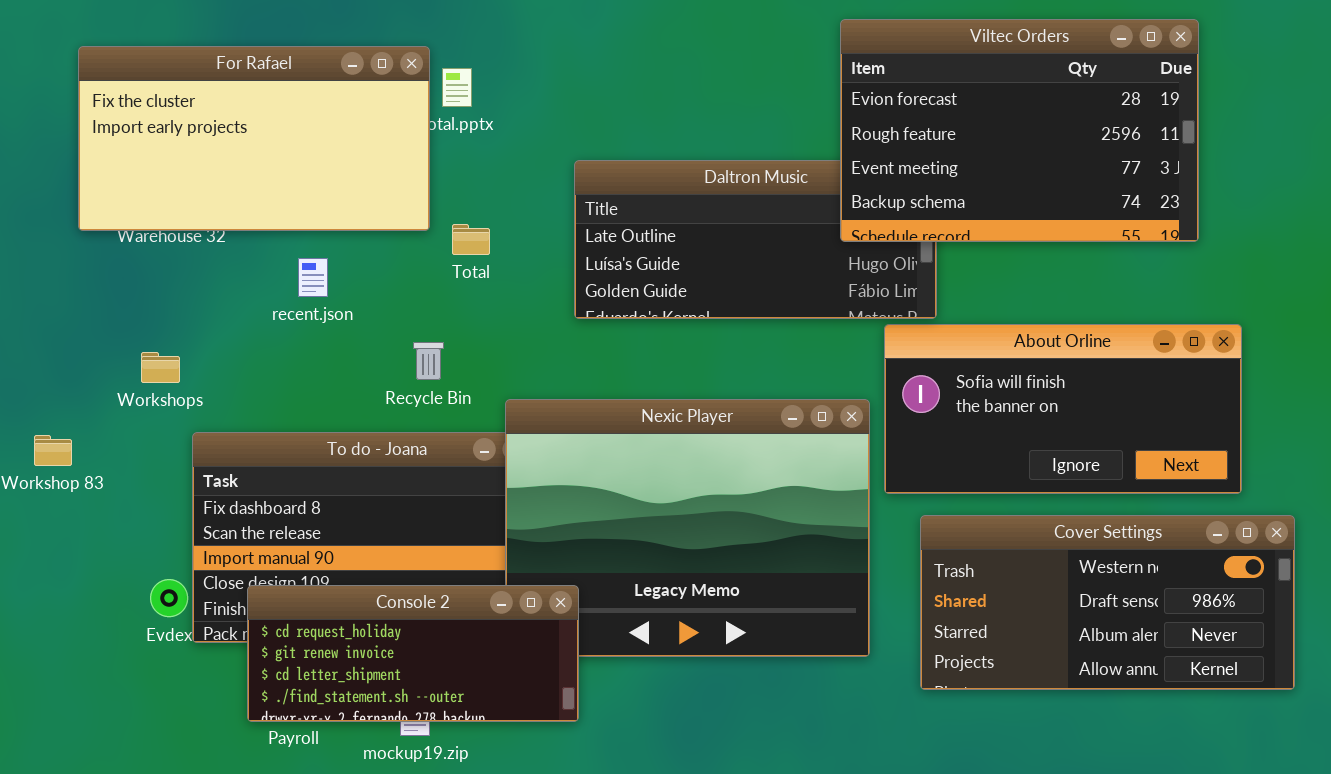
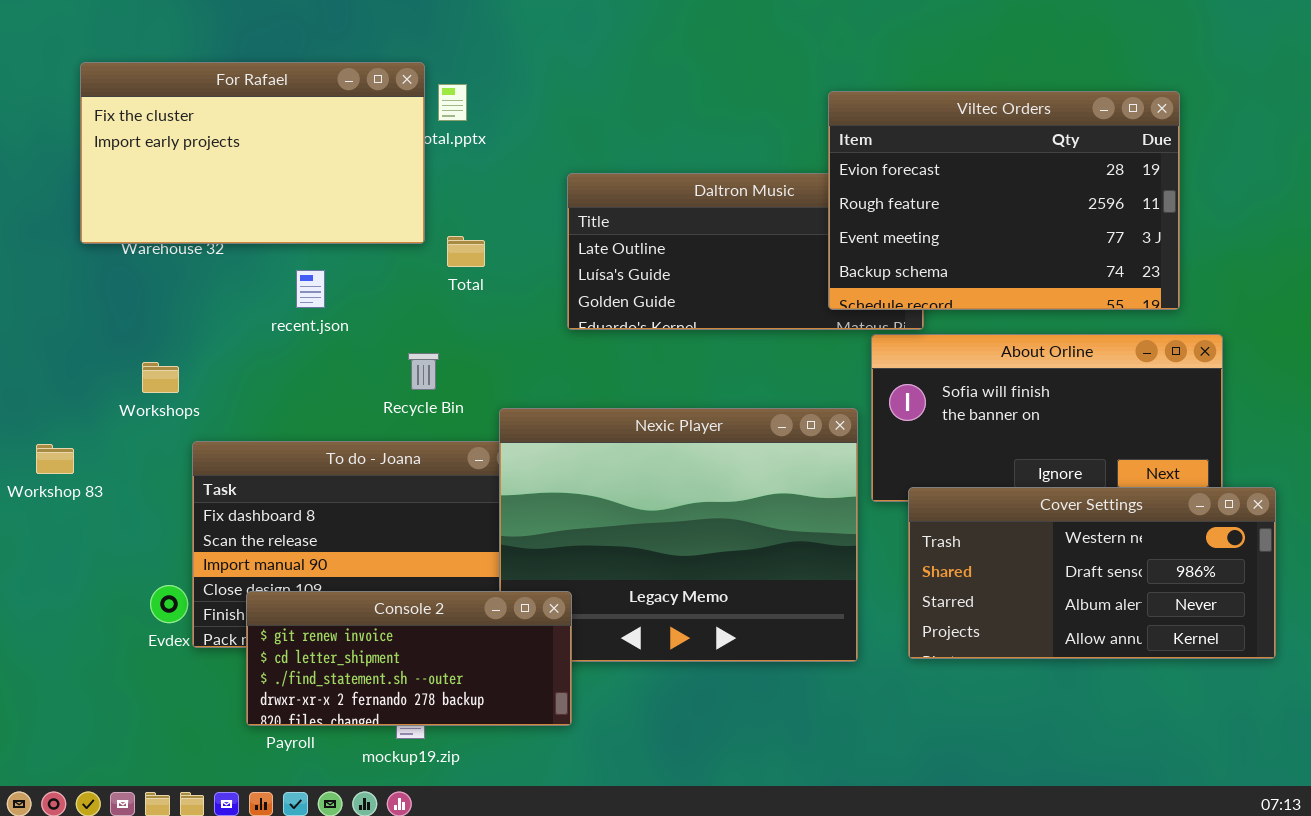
Viltec Orders: [840,19,1199,242] -> [828,91,1180,310], moved
Cover Settings: [920,515,1295,690] -> [908,487,1276,659], moved
Console 2: [247,585,579,722] -> [246,591,572,726], scrolled down 1 row

